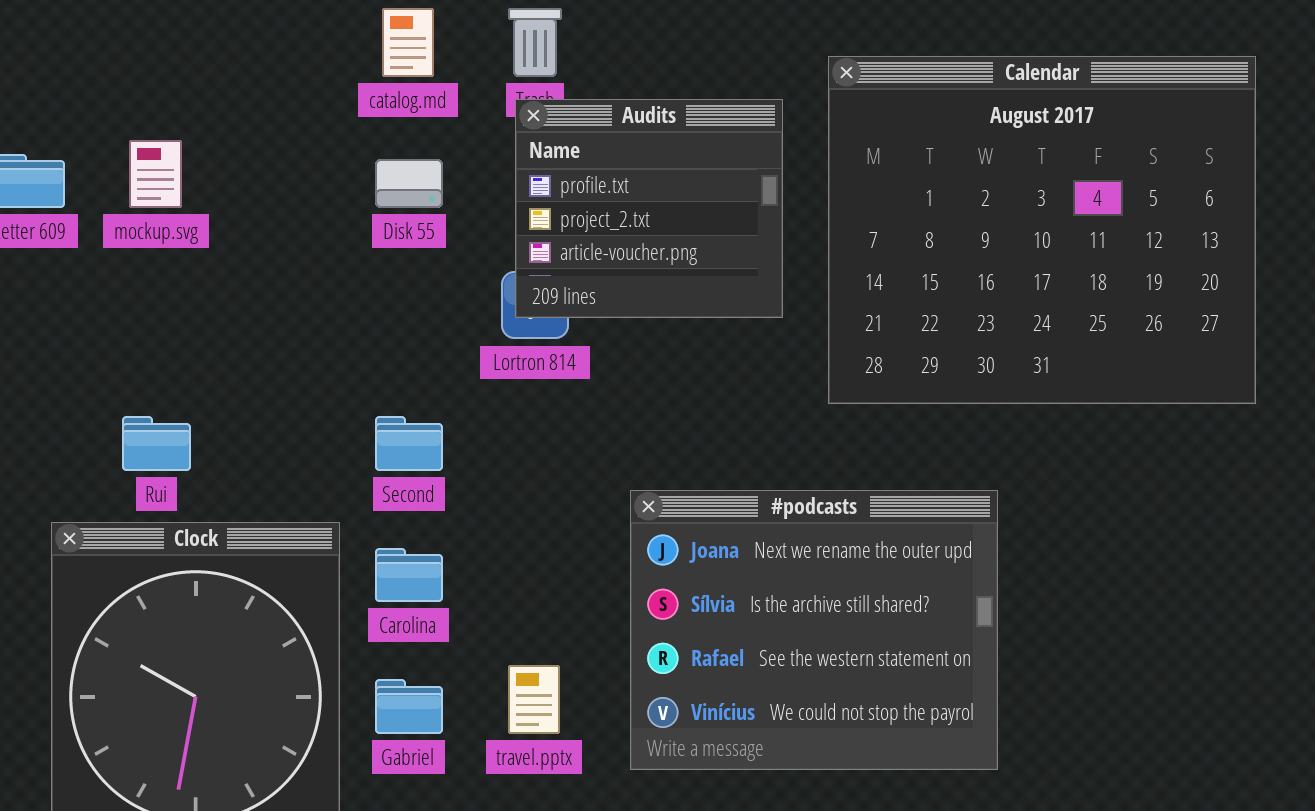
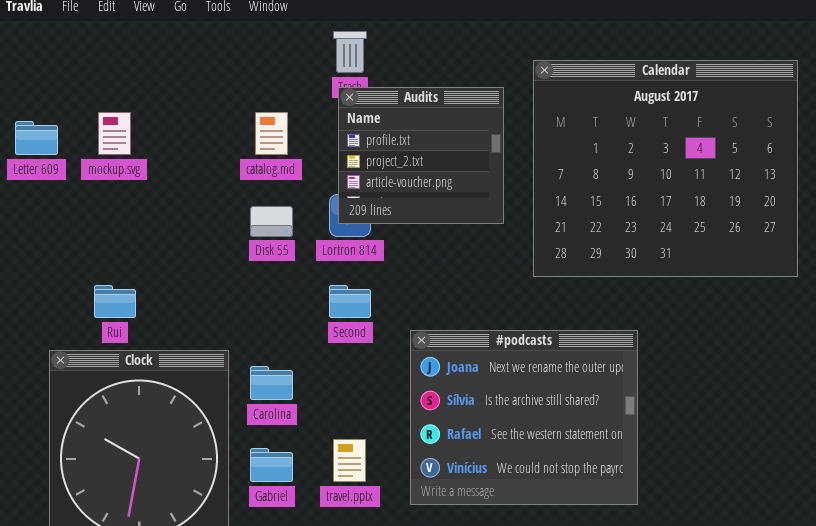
catalog.md: [382,8,434,77] -> [255,112,288,155], moved
Disk 55: [375,159,443,208] -> [250,206,293,237], moved
Second: [375,416,443,471] -> [329,285,371,318], moved

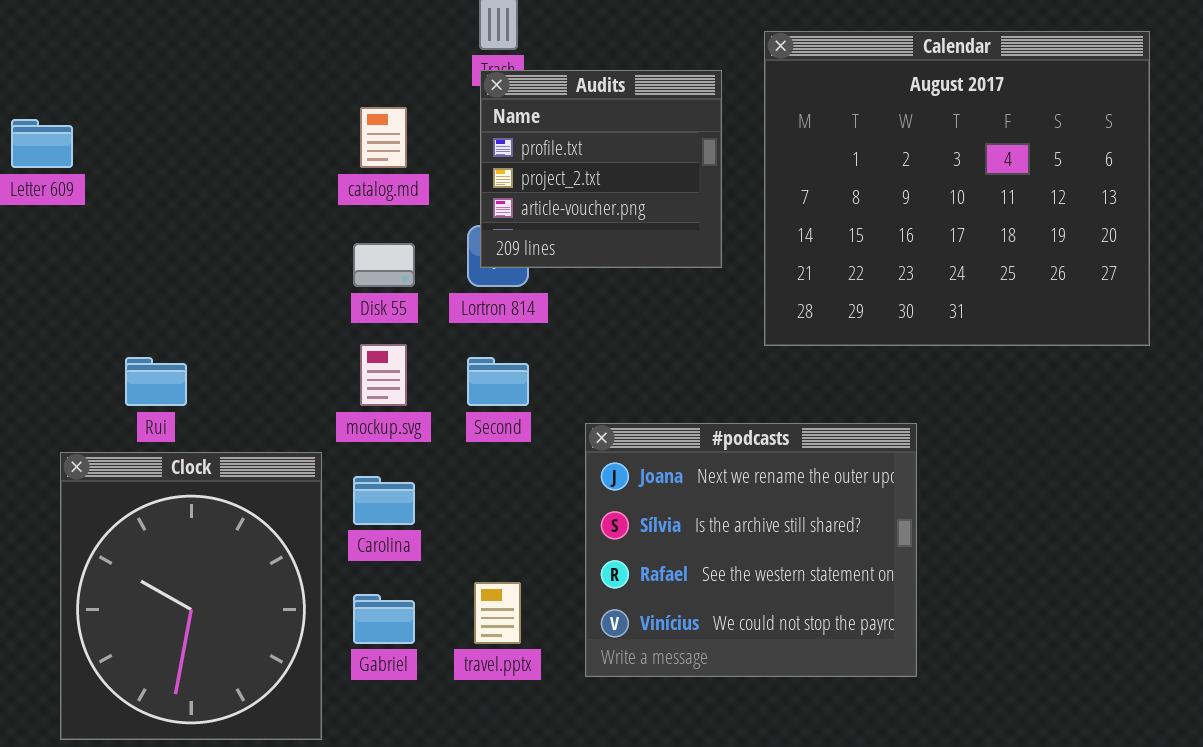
mockup.svg: [98,112,131,155] -> [360,344,407,406], moved

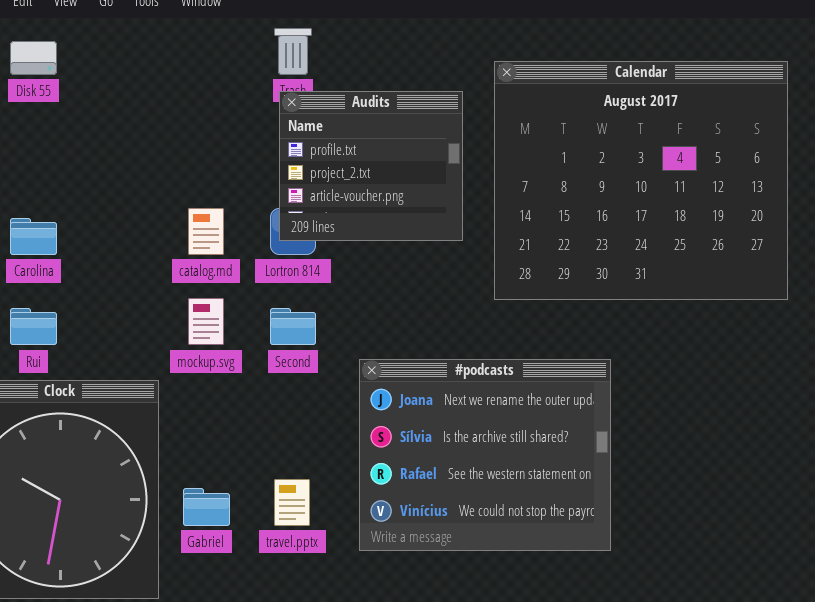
catalog.md: [360,107,407,168] -> [188,208,224,255], moved
Disk 55: [353,243,415,287] -> [10,41,57,75], moved
Carolina: [353,476,415,525] -> [10,218,57,255], moved

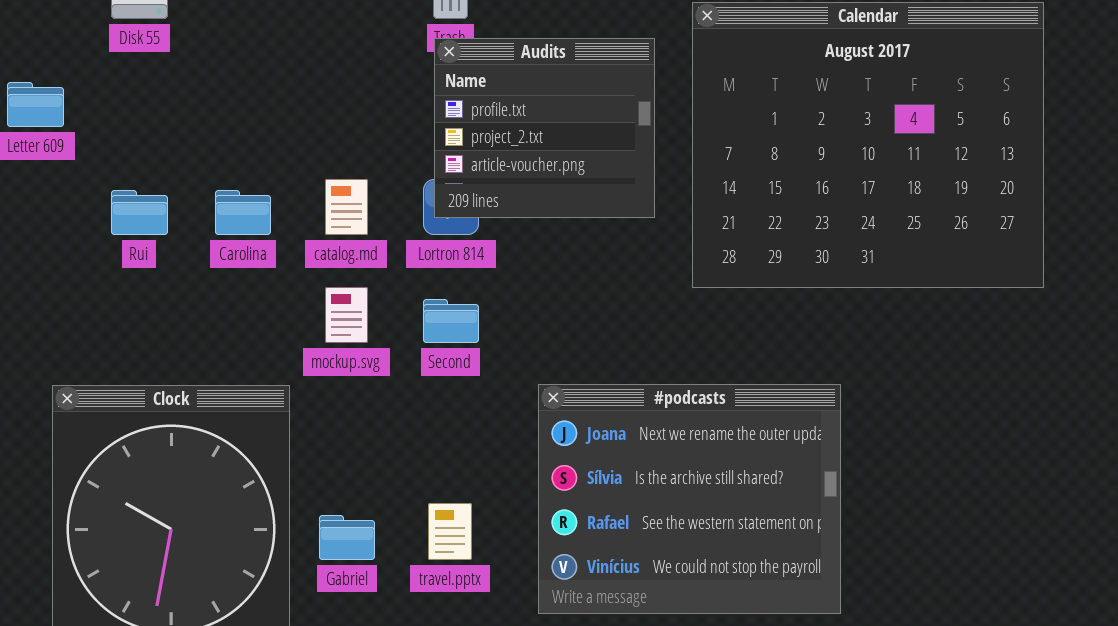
Carolina: [10,218,57,255] -> [215,190,271,235], moved
Rui: [10,308,57,345] -> [111,190,168,235], moved
#podcasts: [359,359,611,551] -> [538,384,841,614], moved

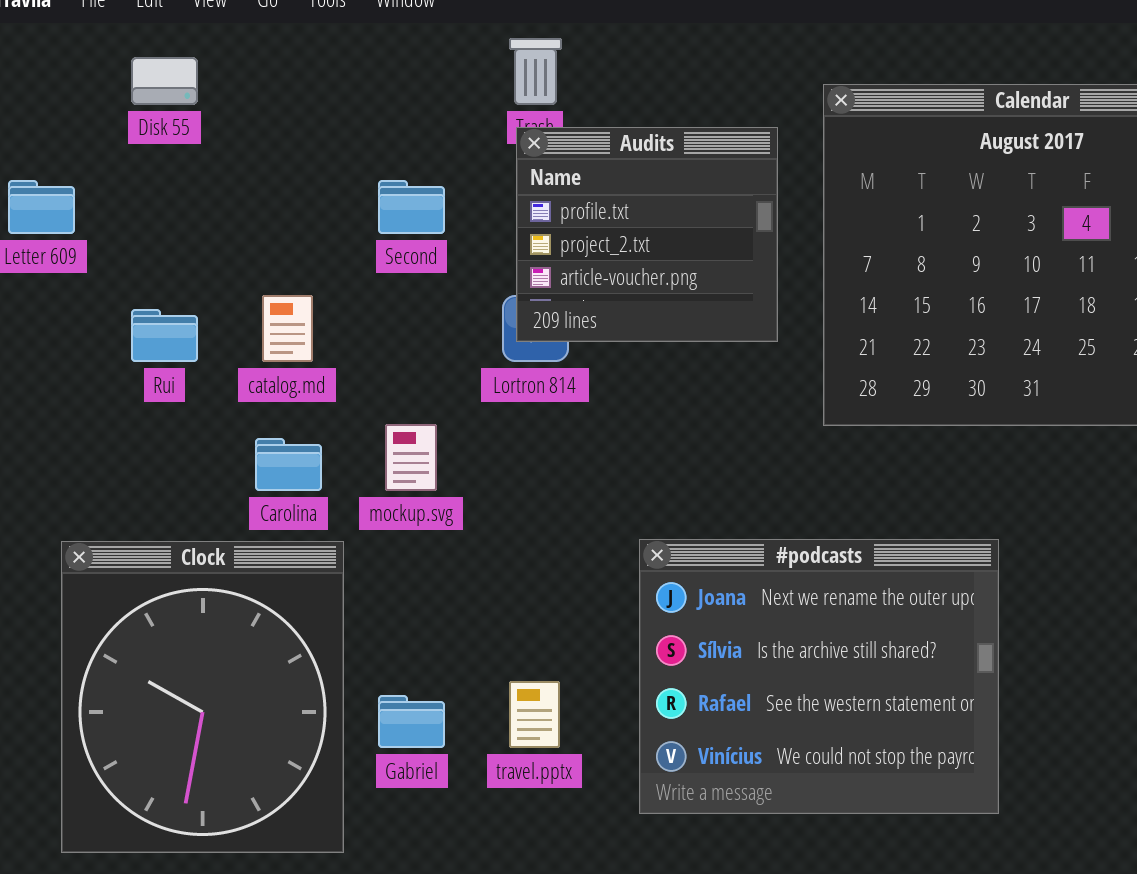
catalog.md: [325,179,368,235] -> [262,295,313,362], moved
Carolina: [215,190,271,235] -> [255,438,322,491], moved
Second: [423,299,479,343] -> [378,180,445,234], moved

